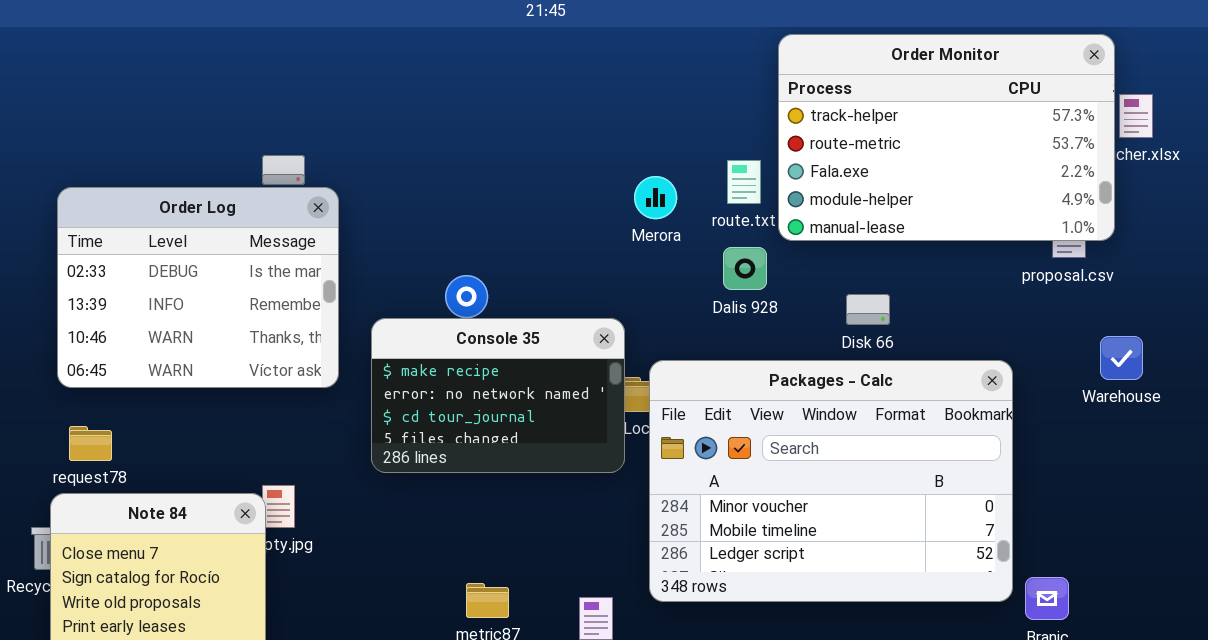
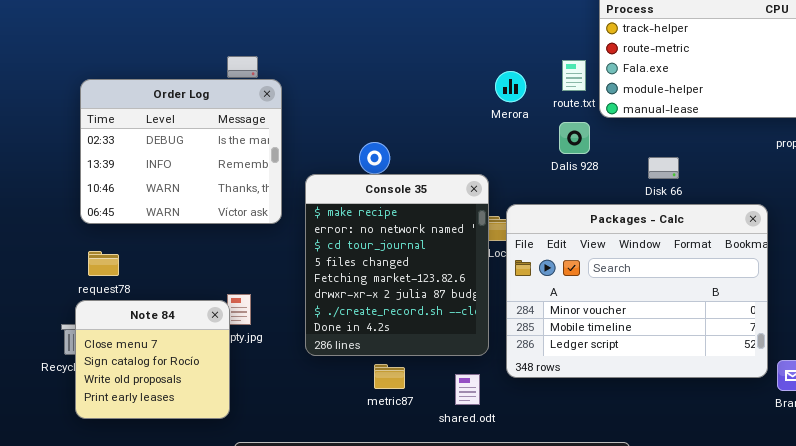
Console 35: [371,318,625,473] -> [305,174,489,356], resized

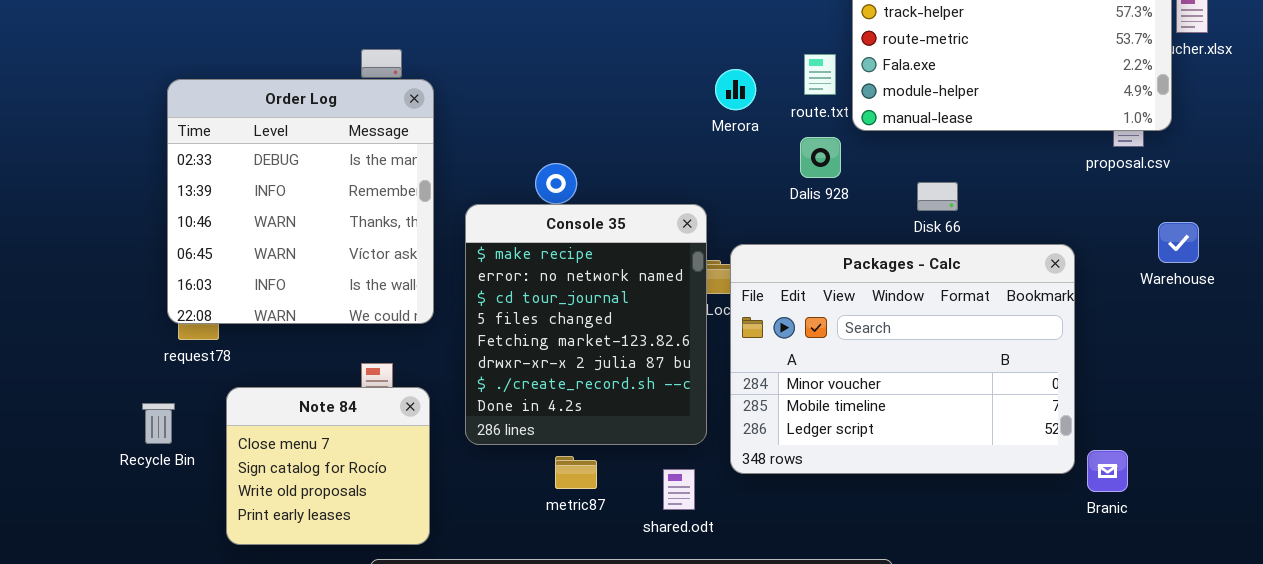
Order Log: [80,79,282,224] -> [167,79,434,324], resized
Note 84: [75,300,230,419] -> [226,387,430,545], moved

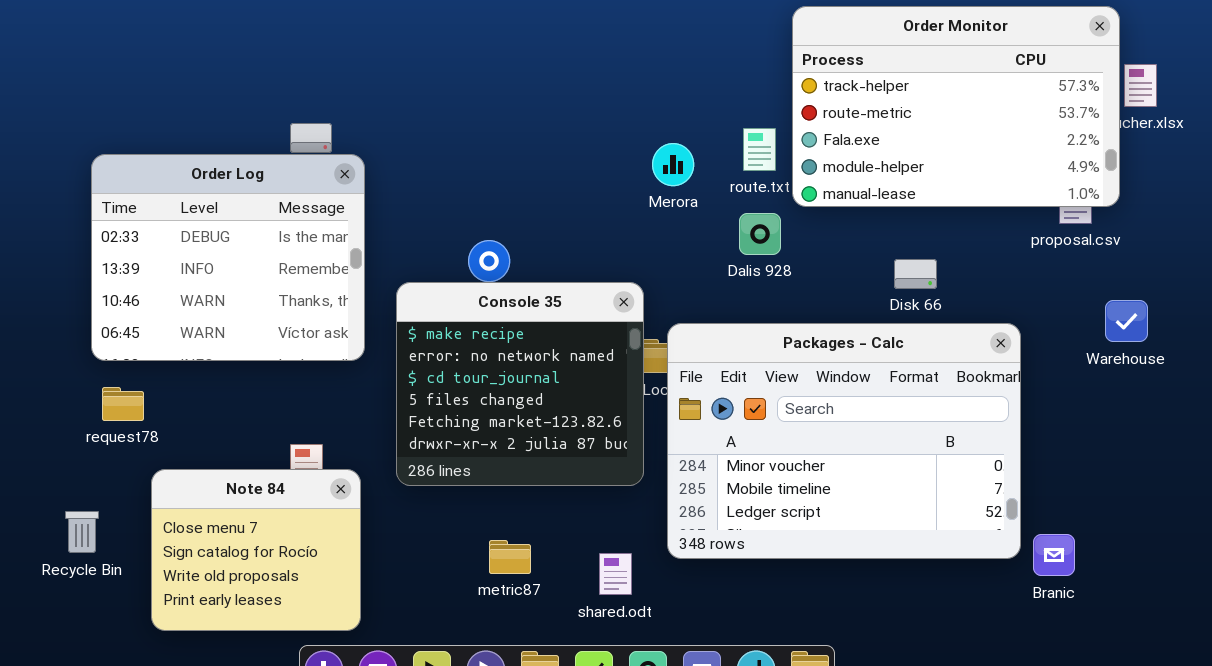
Order Log: [167,79,434,324] -> [91,154,365,361], resized
Disk 66: [917,182,958,211] -> [894,259,937,289], moved
Console 35: [465,204,707,445] -> [396,282,644,486], resized
Recycle Bin: [142,403,175,444] -> [65,511,99,553], moved

